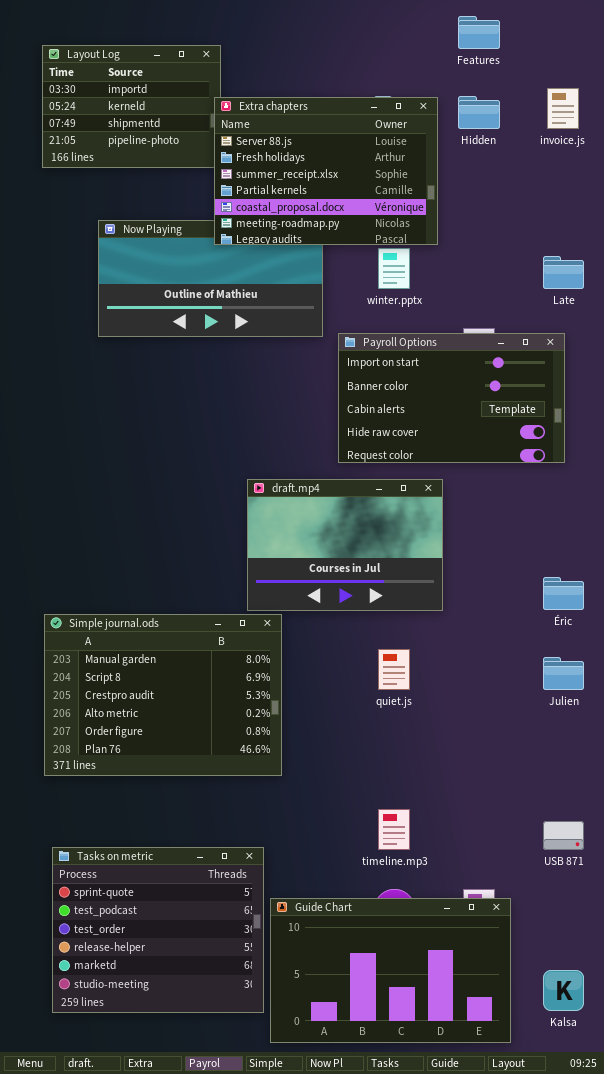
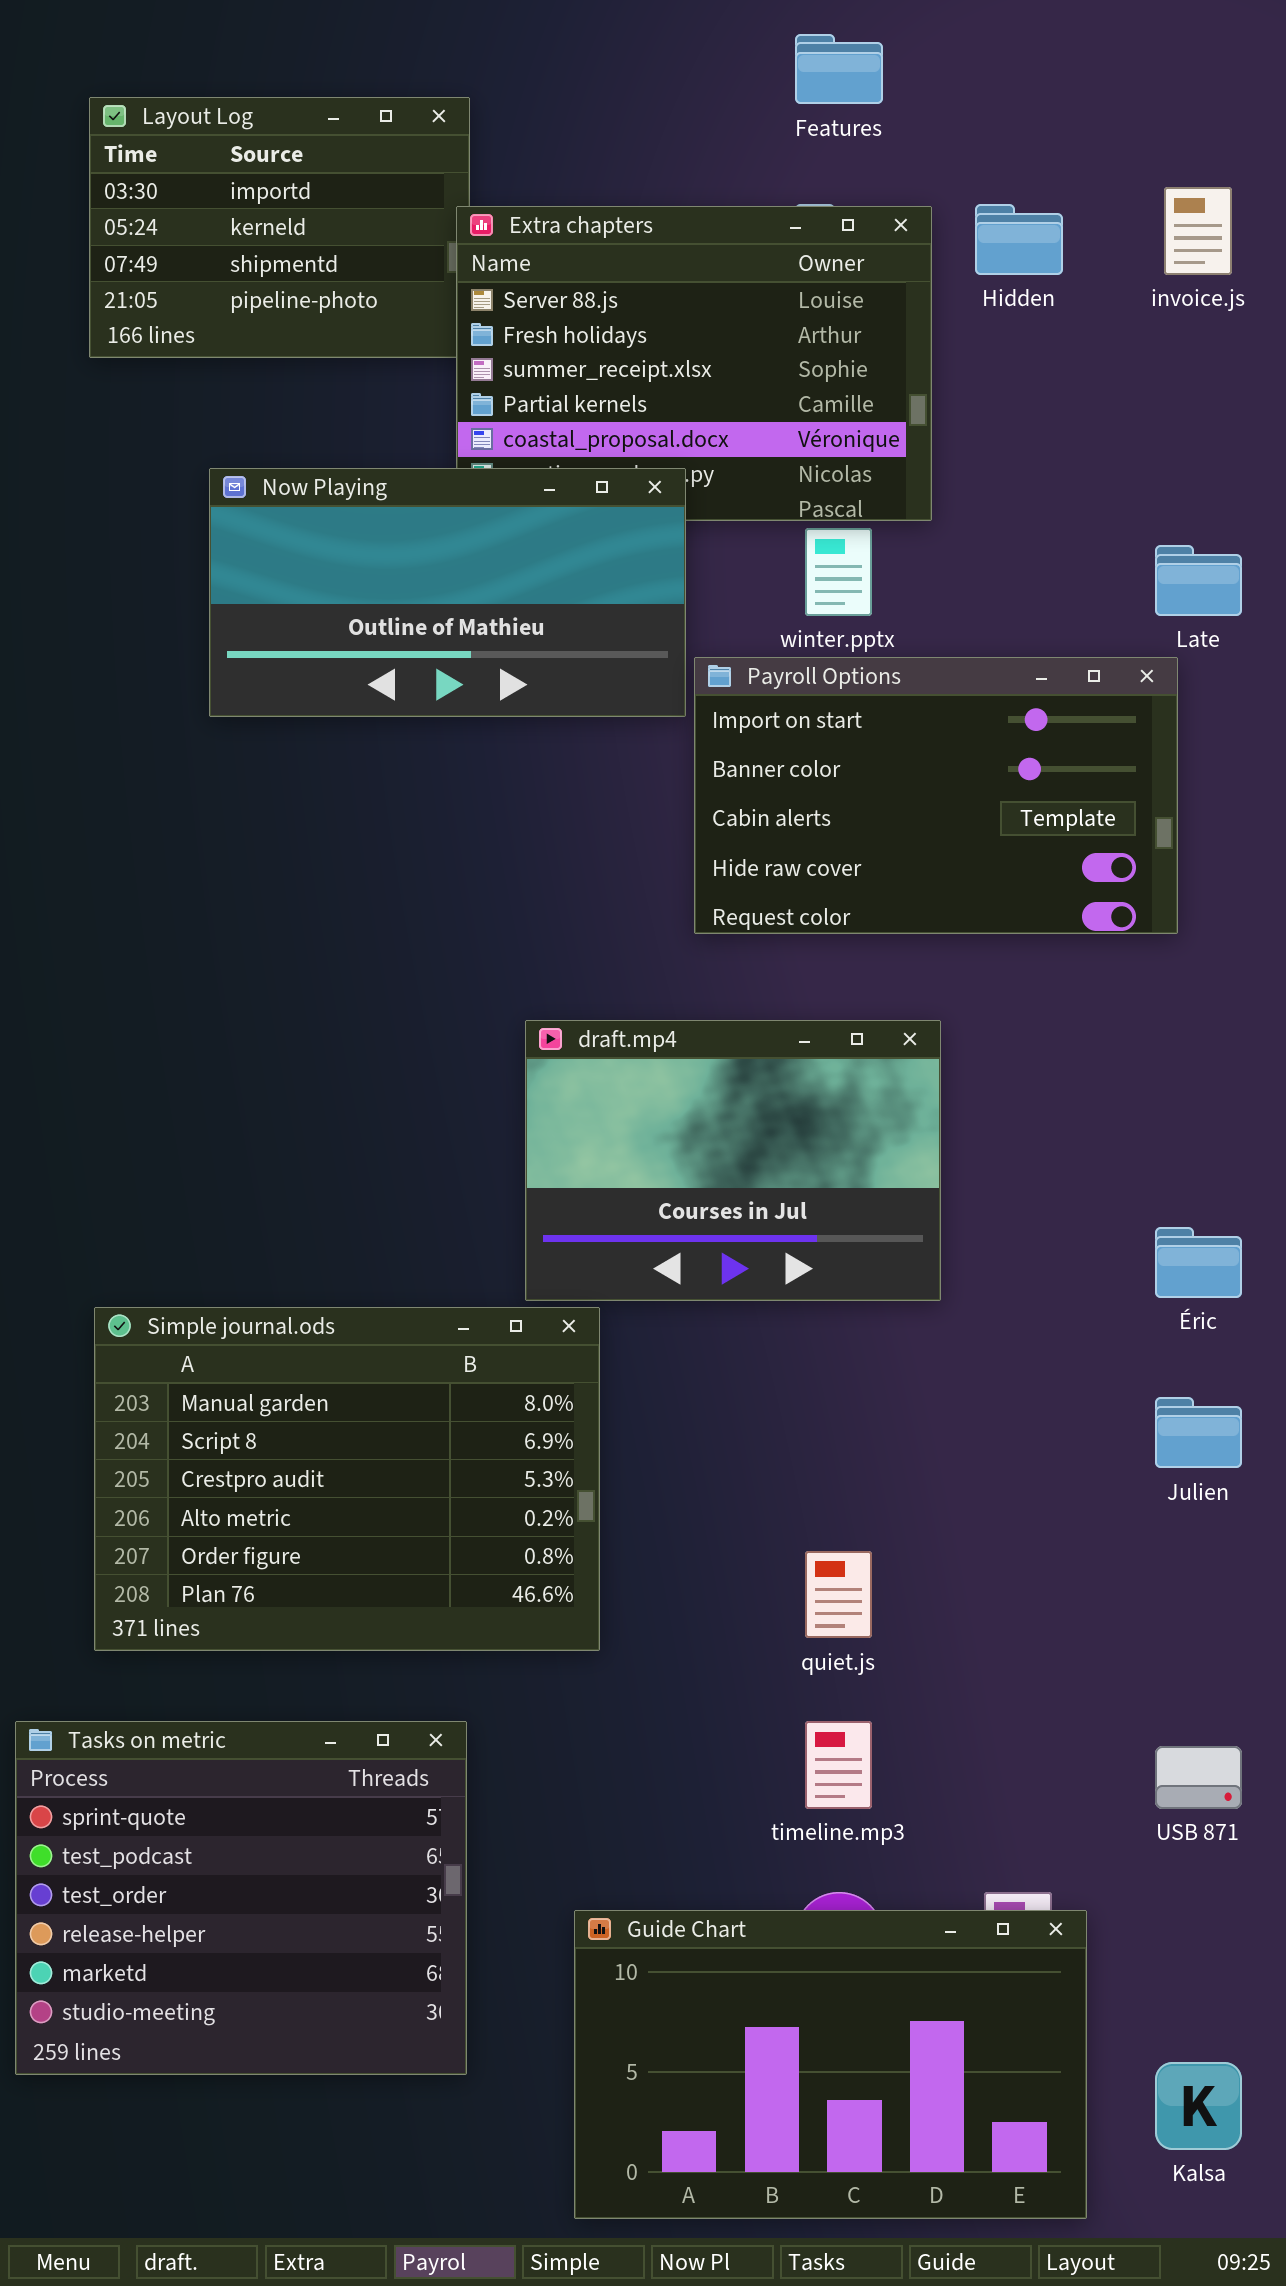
Features: [458,16,500,49] -> [795,34,883,104], moved
Now Playing: [98,220,323,337] -> [209,468,686,717], raised
Payroll Options: [338,333,565,463] -> [694,657,1178,934], moved
quiet.js: [378,649,410,690] -> [805,1551,872,1638], moved
Tasks on metric: [52,847,264,1013] -> [15,1721,467,2075], moved

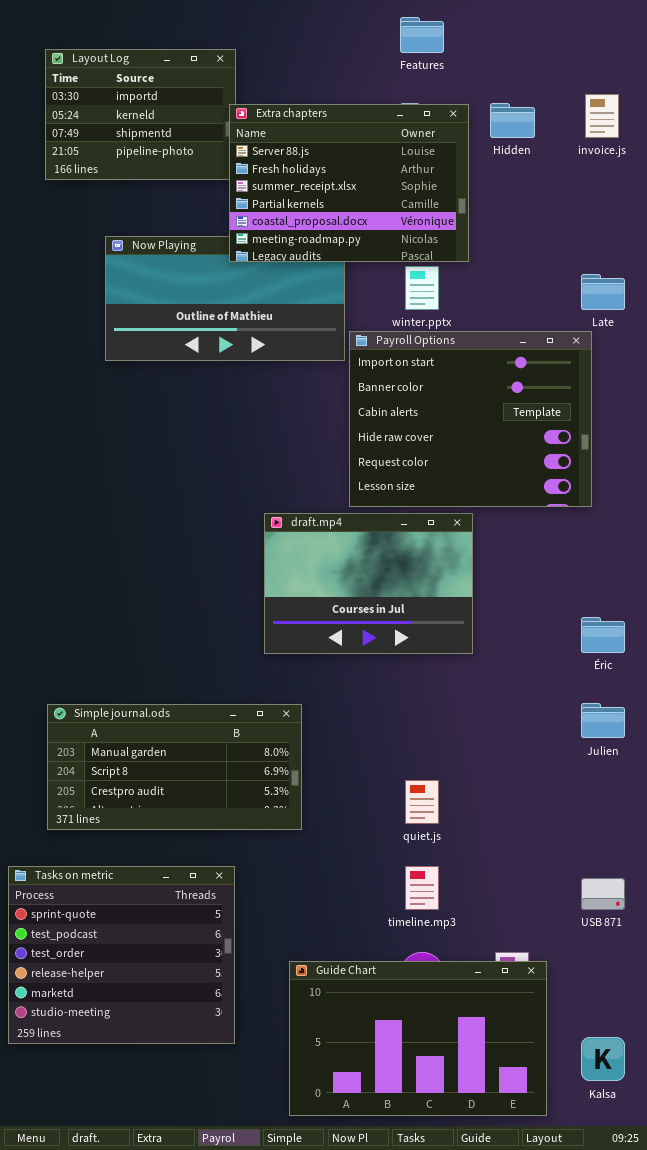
Extra chapters: [456,206,932,521] -> [229,104,469,262], raised
Payroll Options: [694,657,1178,934] -> [349,331,592,507], resized
Simple journal.ods: [94,1307,600,1651] -> [47,704,302,830], resized

